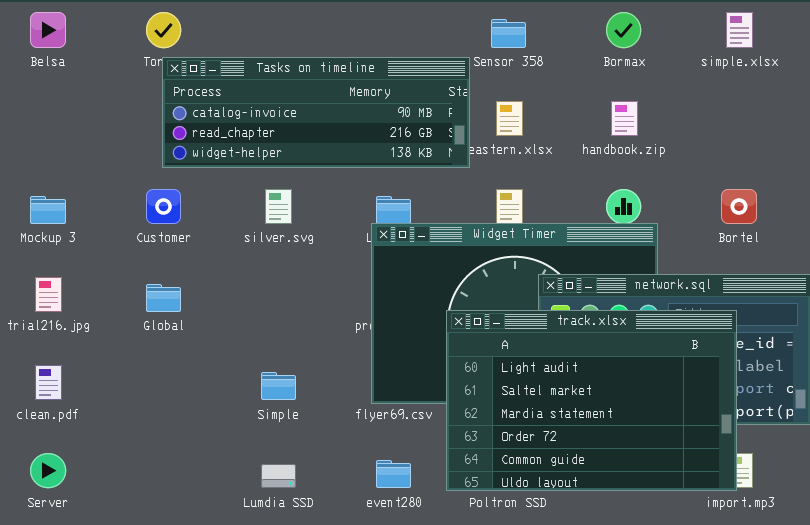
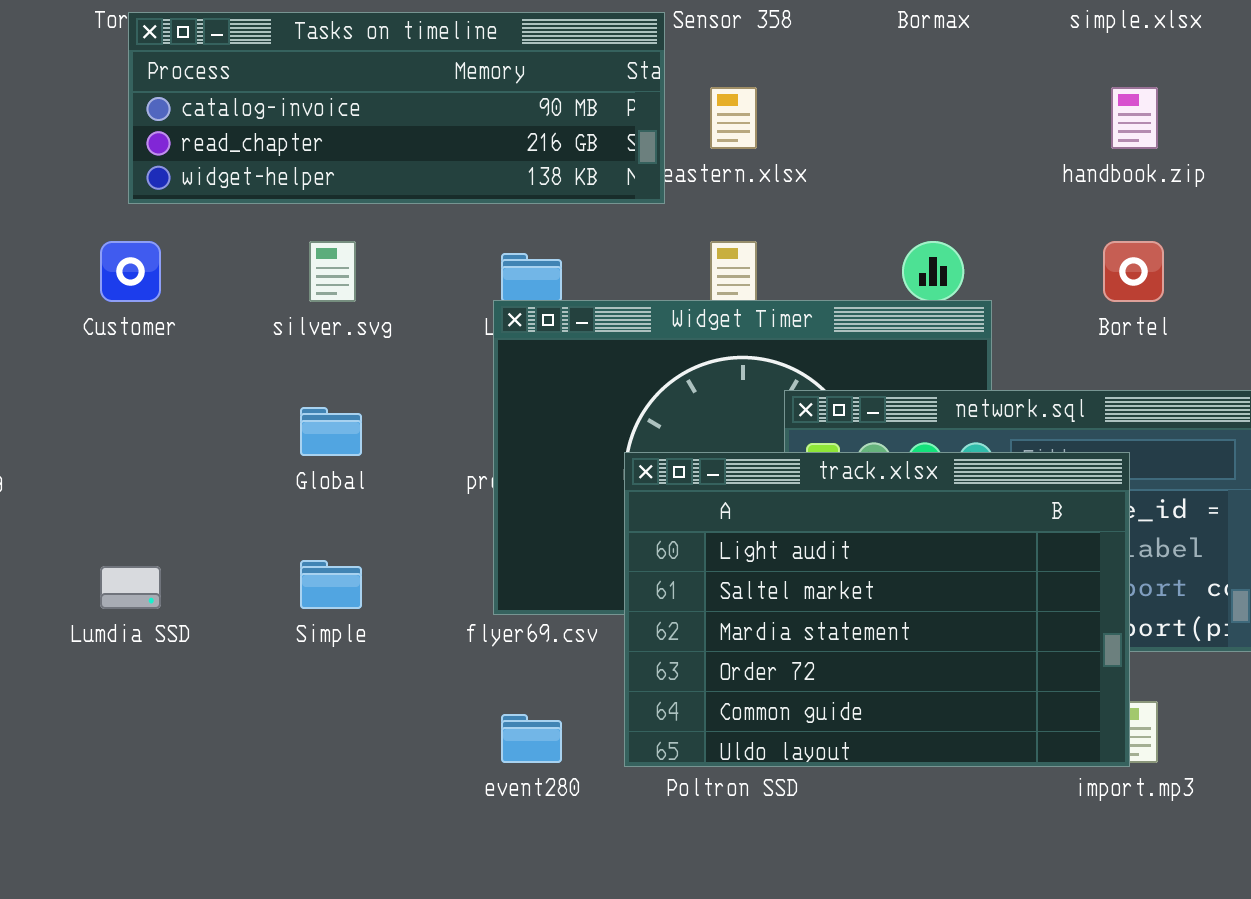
handbook.zip: [611,101,638,136] -> [1111,87,1158,149], moved
Global: [146,284,181,312] -> [300,407,362,456], moved
Lumdia SSD: [261,464,296,488] -> [100,566,161,609], moved

